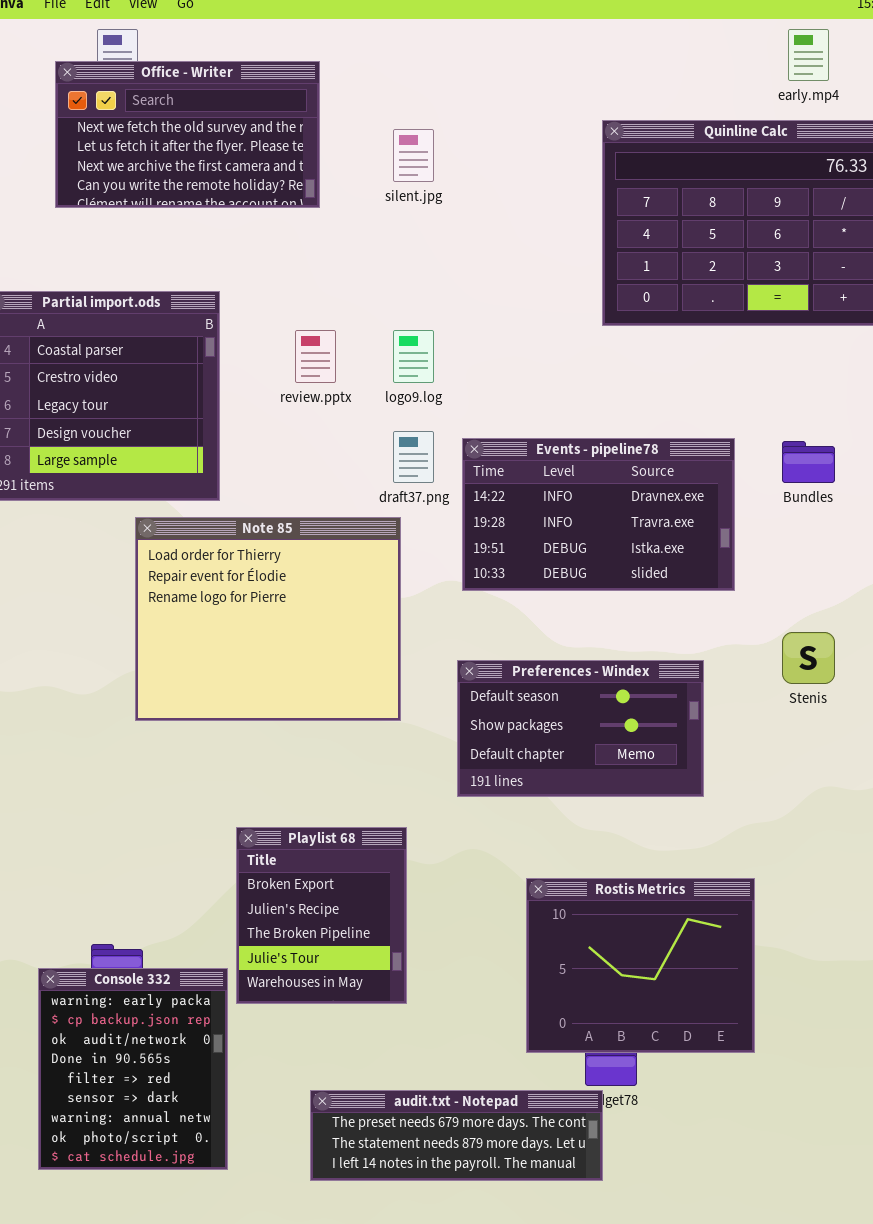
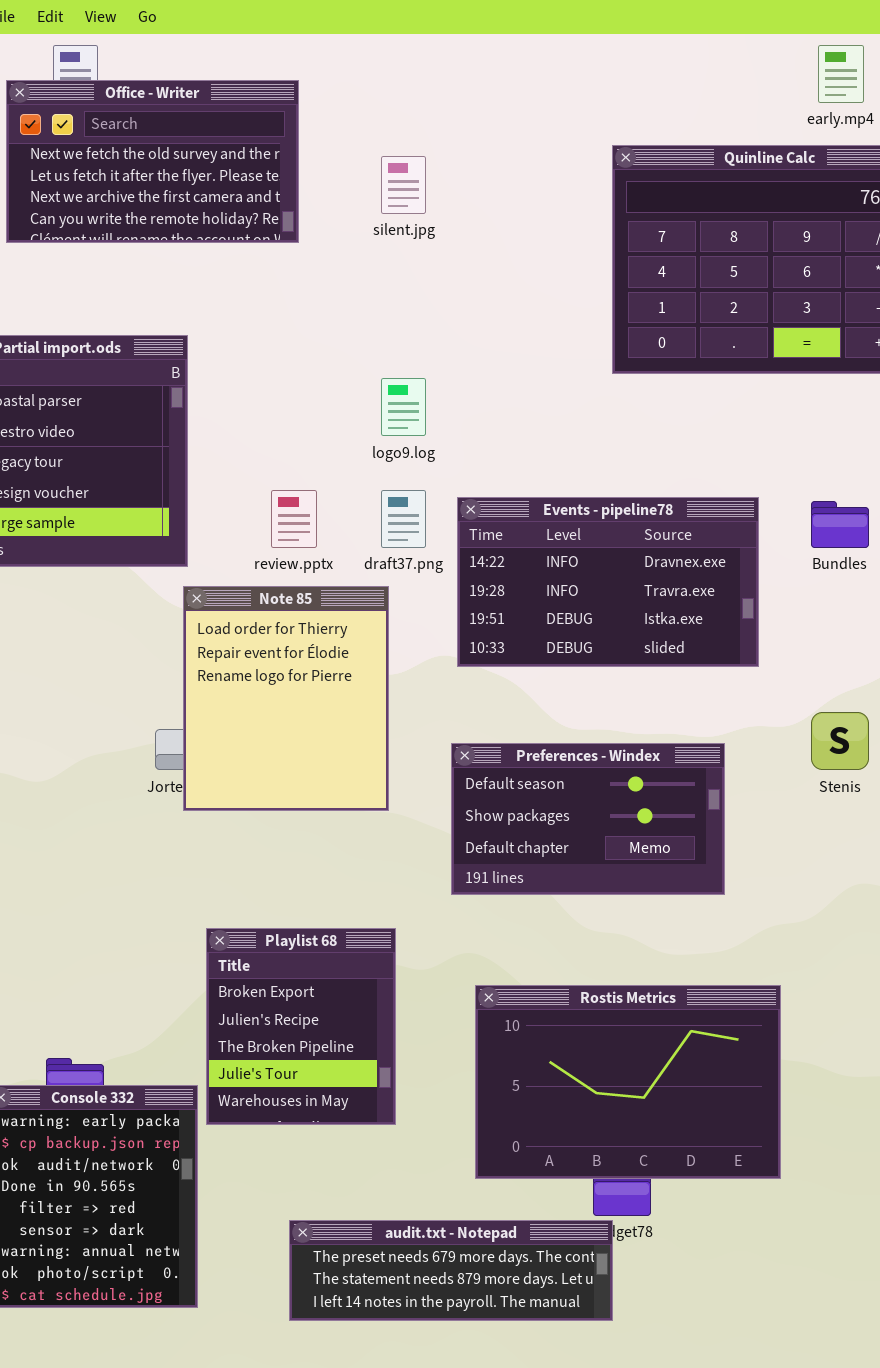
review.pptx: [295,330,336,383] -> [271,490,317,548], moved
Note 85: [135,517,401,721] -> [183,586,389,811], resized
Rostis Metrics: [526,878,755,1053] -> [475,985,781,1179], resized

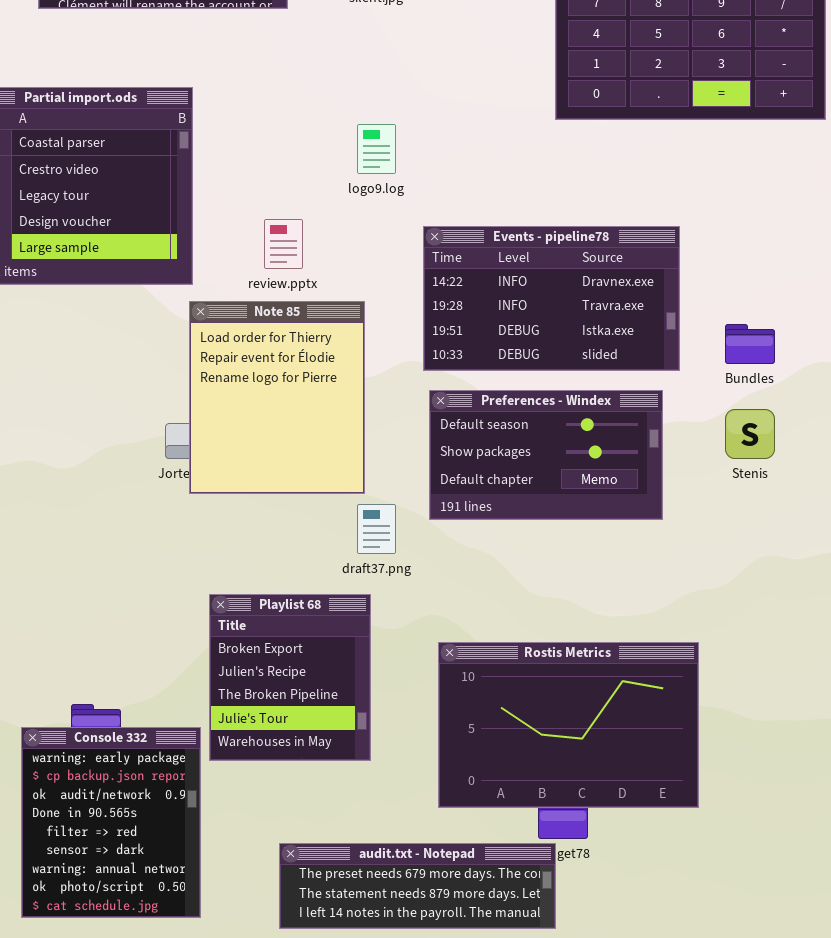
draft37.png: [381,490,426,548] -> [357,504,396,554], moved
Bundles: [811,501,869,548] -> [725,324,775,364], moved
Preferences - Windex: [451,743,725,895] -> [429,390,663,520], moved

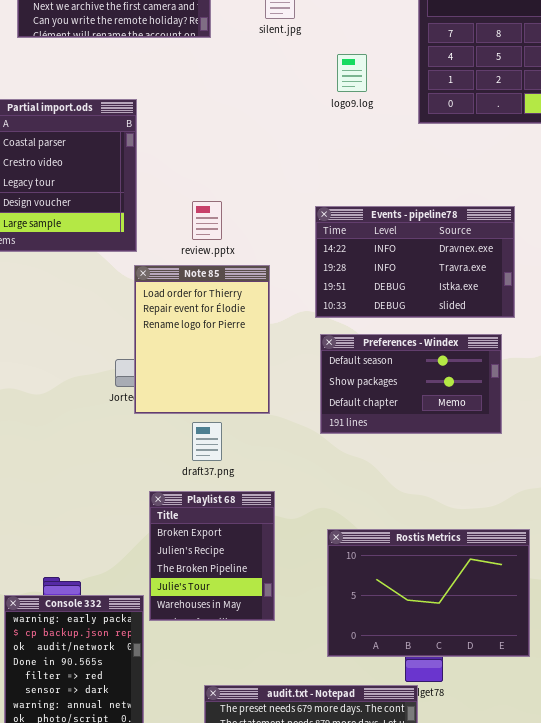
logo9.log: [357,124,396,174] -> [337,54,367,92], moved
draft37.png: [357,504,396,554] -> [192,422,222,461], moved

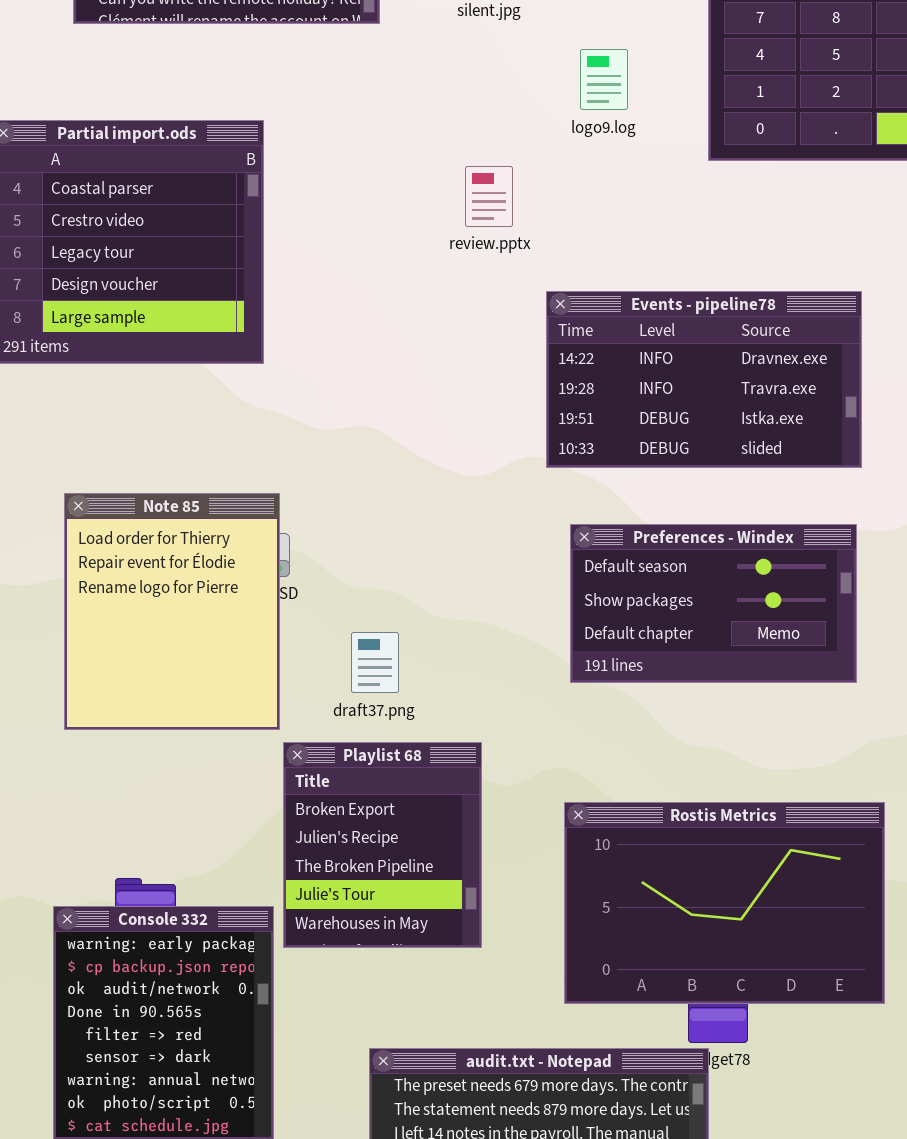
review.pptx: [192,201,222,240] -> [465,166,513,227], moved
Note 85: [134,265,270,414] -> [64,493,280,730], moved
Preferences - Windex: [320,334,502,434] -> [570,524,857,683], moved

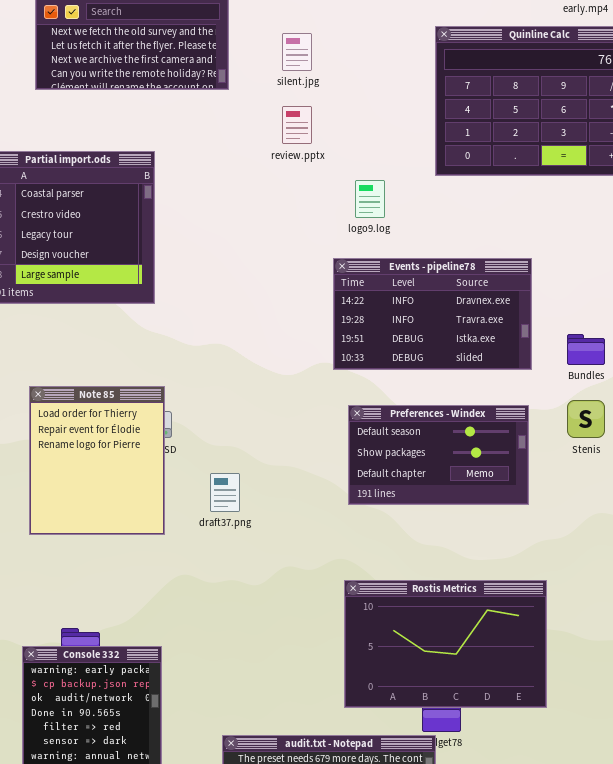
logo9.log: [580,49,628,110] -> [355,180,385,218], moved
review.pptx: [465,166,513,227] -> [282,106,312,144], moved
Playlist 68: [283,742,482,948] -> none, closed

